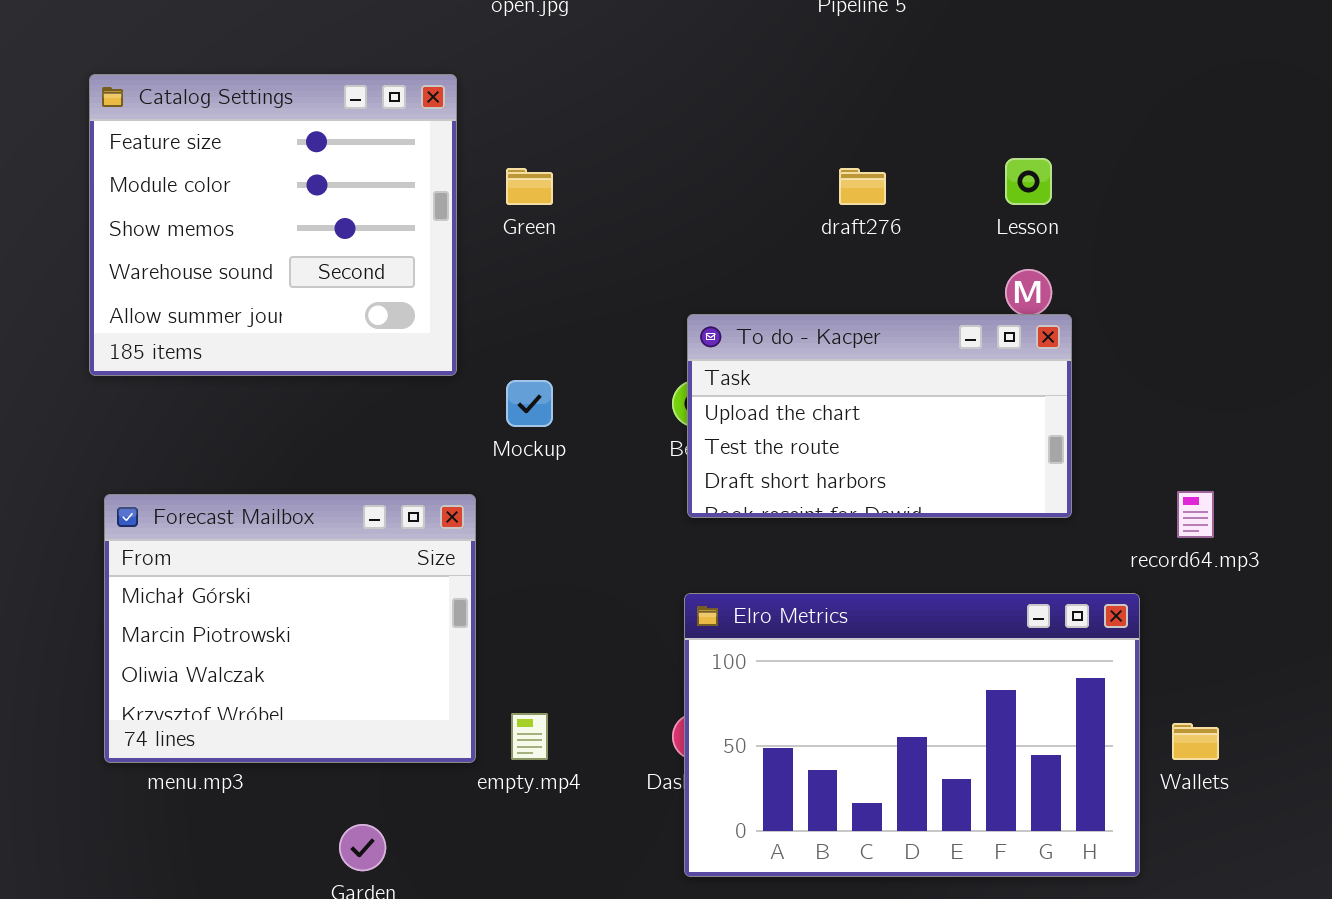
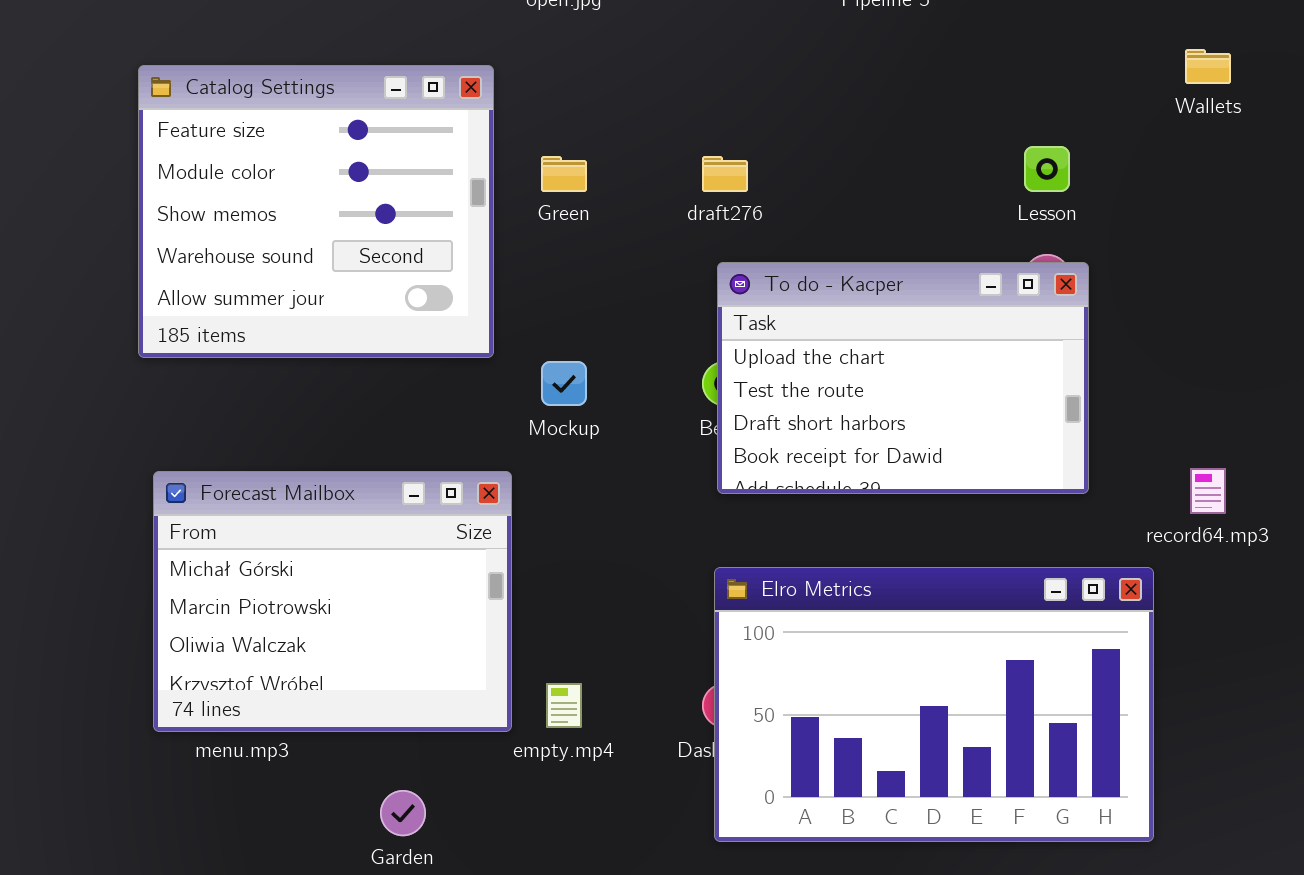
draft276: [839,168,886,205] -> [702,156,748,192], moved
To do - Kacper: [687,314,1072,518] -> [717,262,1089,494], resized
Wallets: [1172,723,1219,760] -> [1185,49,1231,84], moved

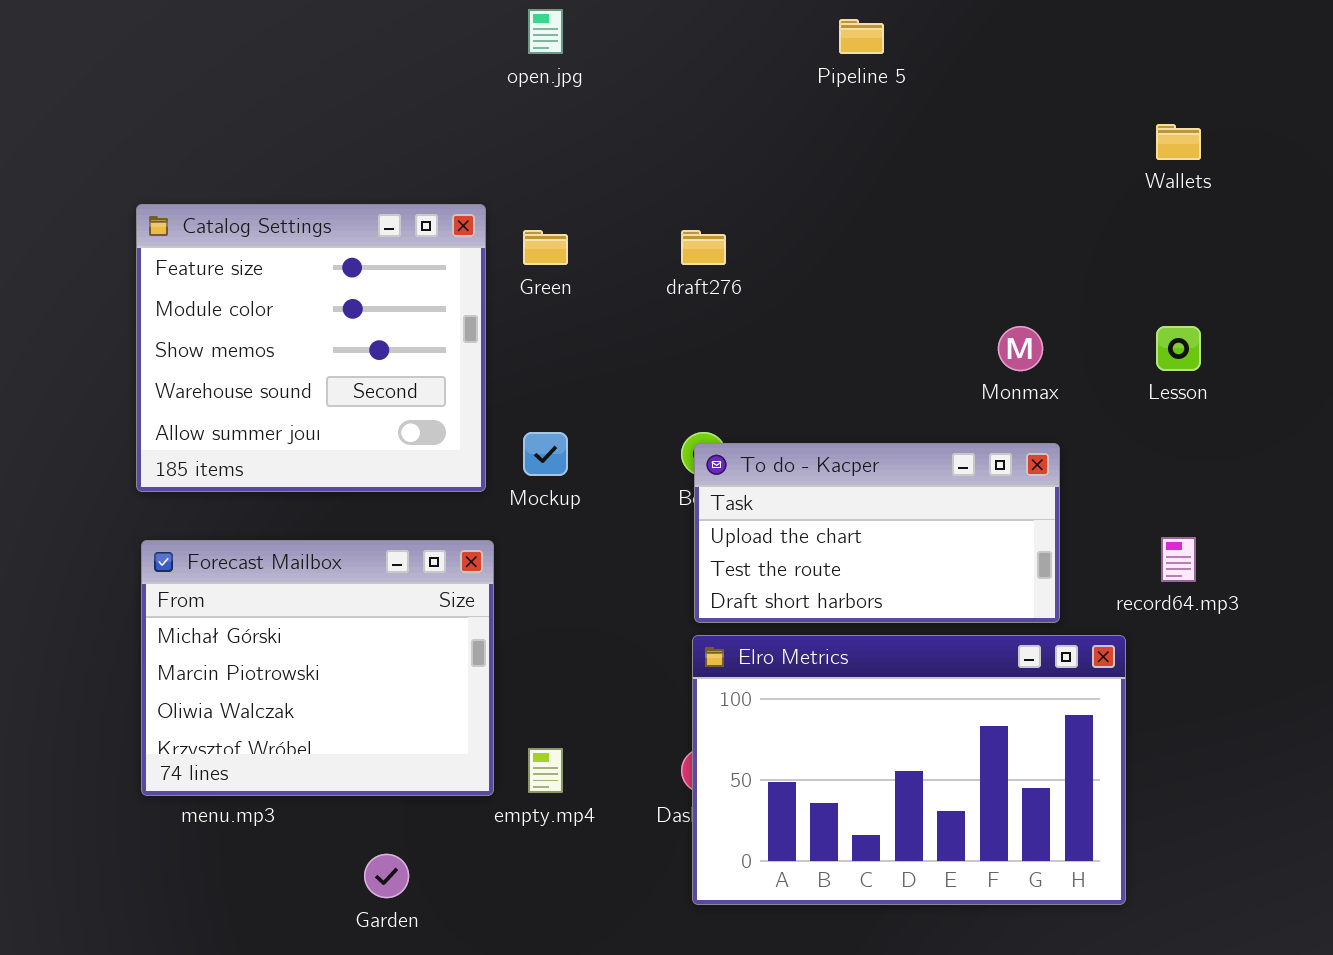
Catalog Settings: [138,65,494,358] -> [136,204,486,492], moved
Lesson: [1024,146,1070,192] -> [1156,326,1201,371], moved
To do - Kacper: [717,262,1089,494] -> [694,443,1060,623], moved, resized

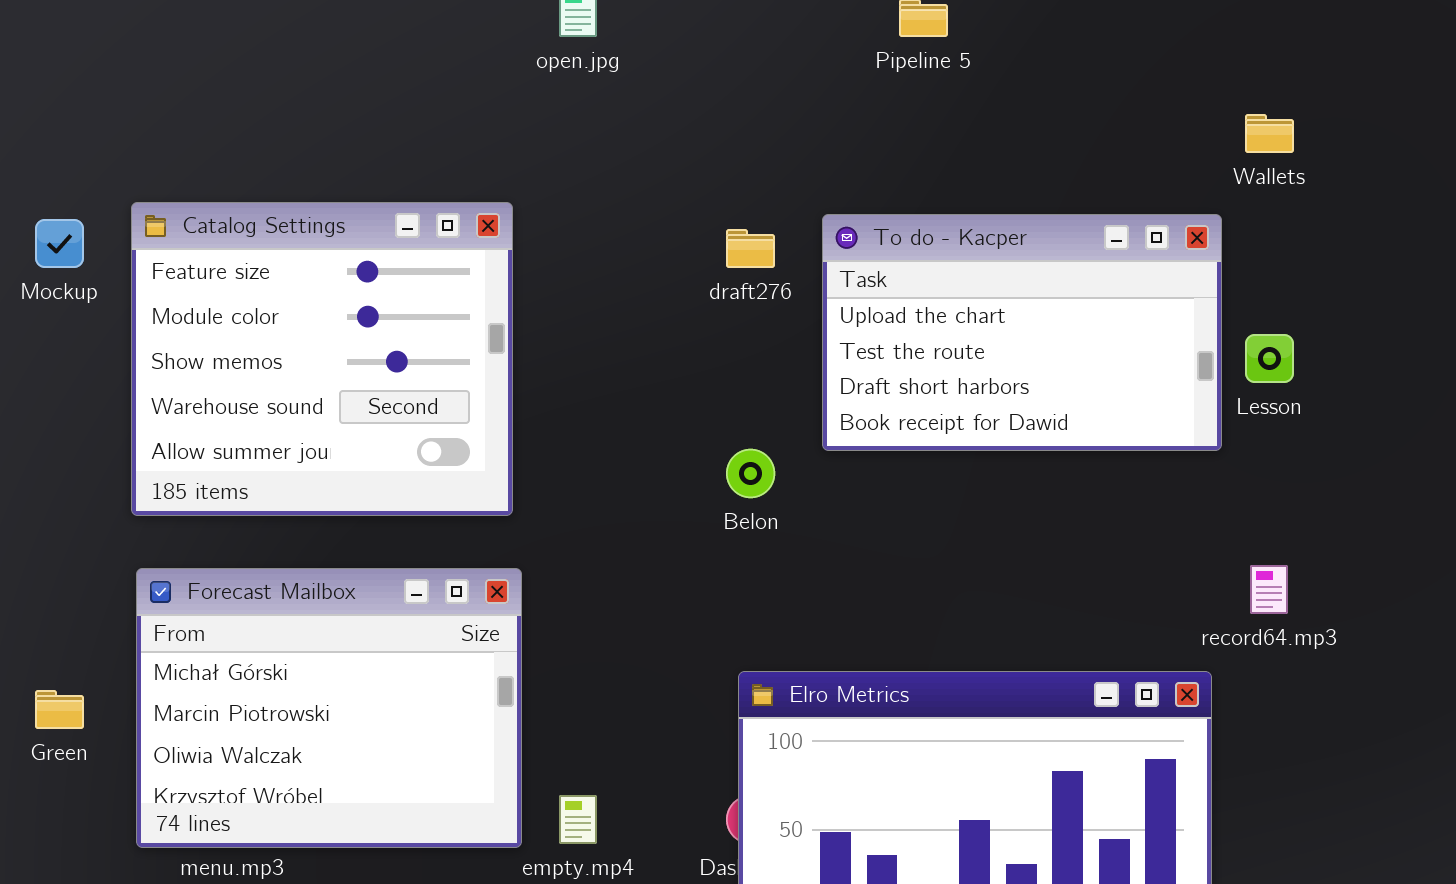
Green: [523,230,568,265] -> [35,690,84,729], moved
Mockup: [523,432,568,476] -> [35,219,84,268], moved
To do - Kacper: [694,443,1060,623] -> [822,214,1222,451], moved, resized

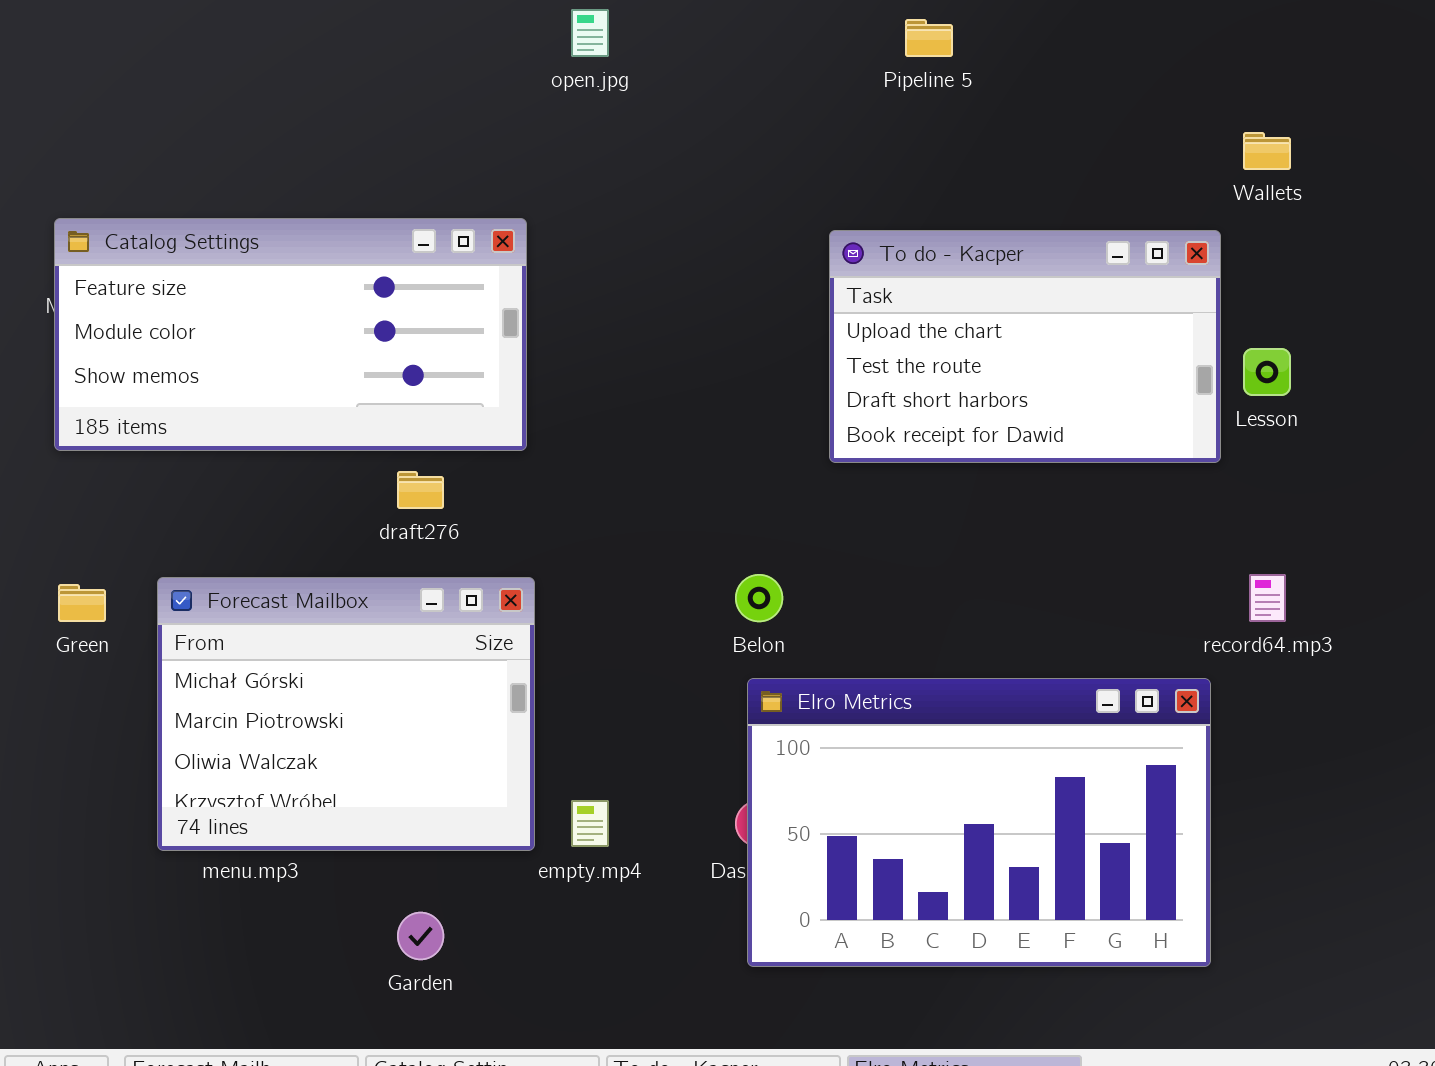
Catalog Settings: [131,202,513,516] -> [54,218,527,451], resized
draft276: [726,229,775,268] -> [397,471,444,509], moved
Belon: [726,449,775,498] -> [735,574,783,622], moved
Green: [35,690,84,729] -> [58,584,106,622], moved

